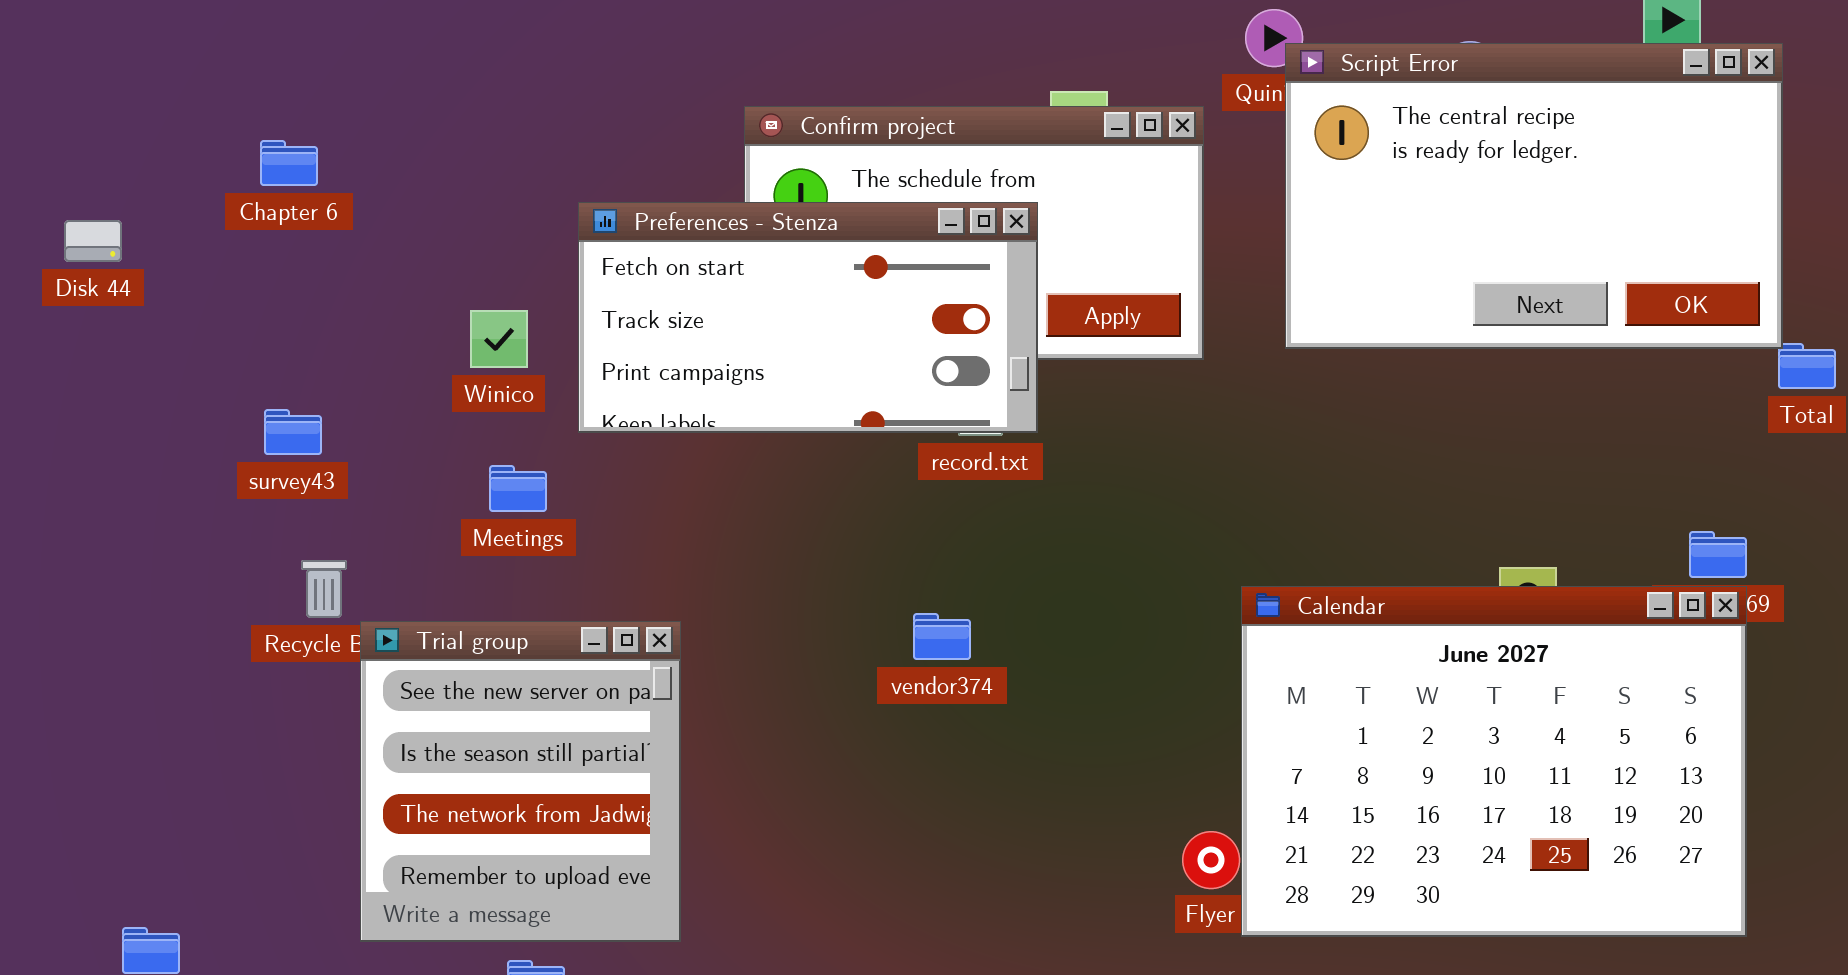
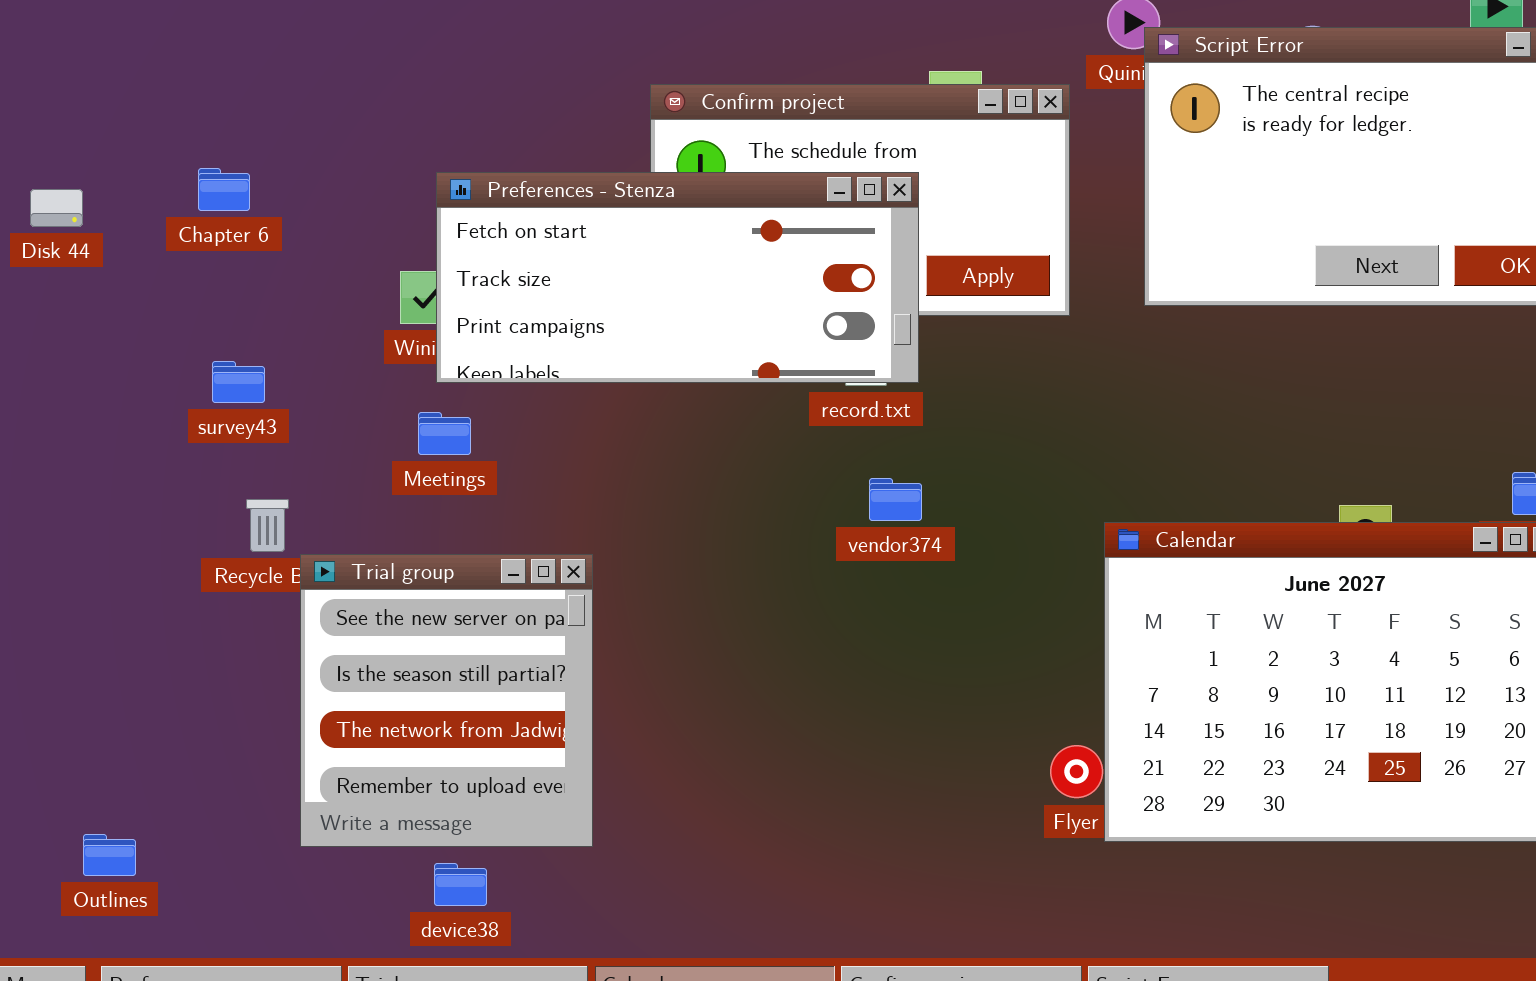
Chapter 6: [260,140,318,186] -> [198,168,250,211], moved
Preferences - Stenza: [578,202,1038,433] -> [436,172,919,383], resized
vendor374: [913,613,971,660] -> [869,478,922,521], moved

